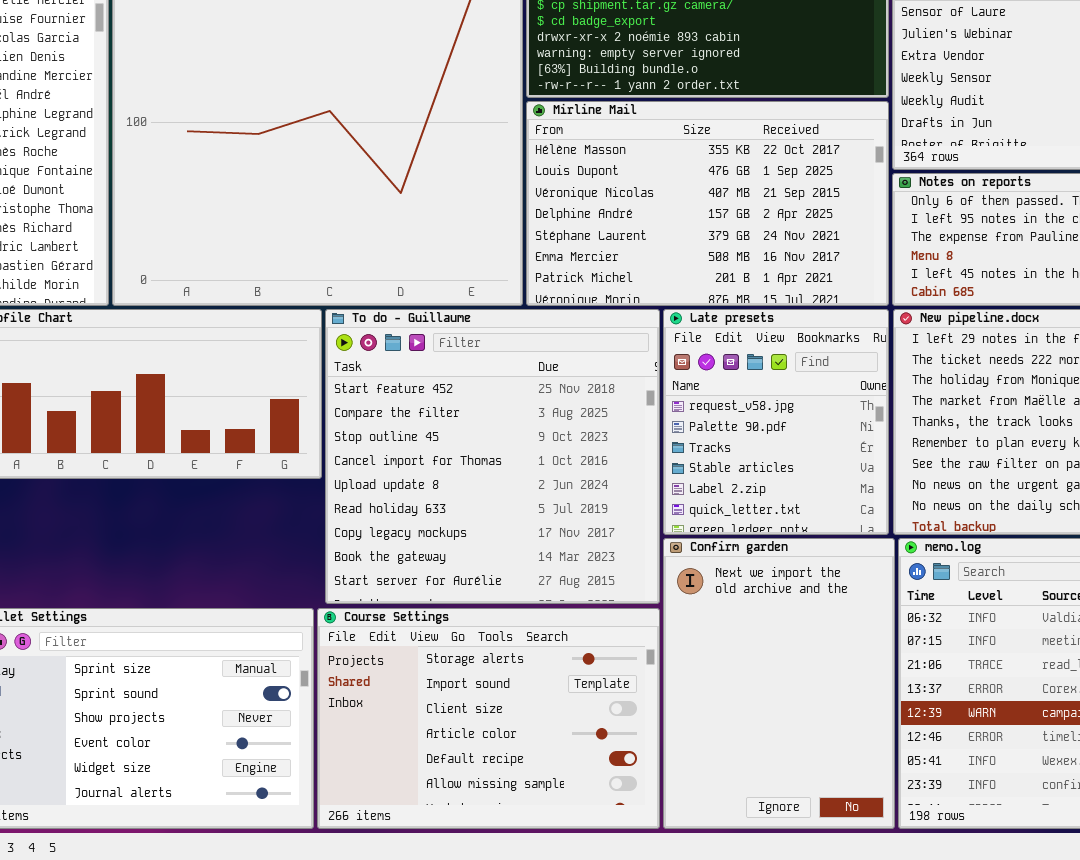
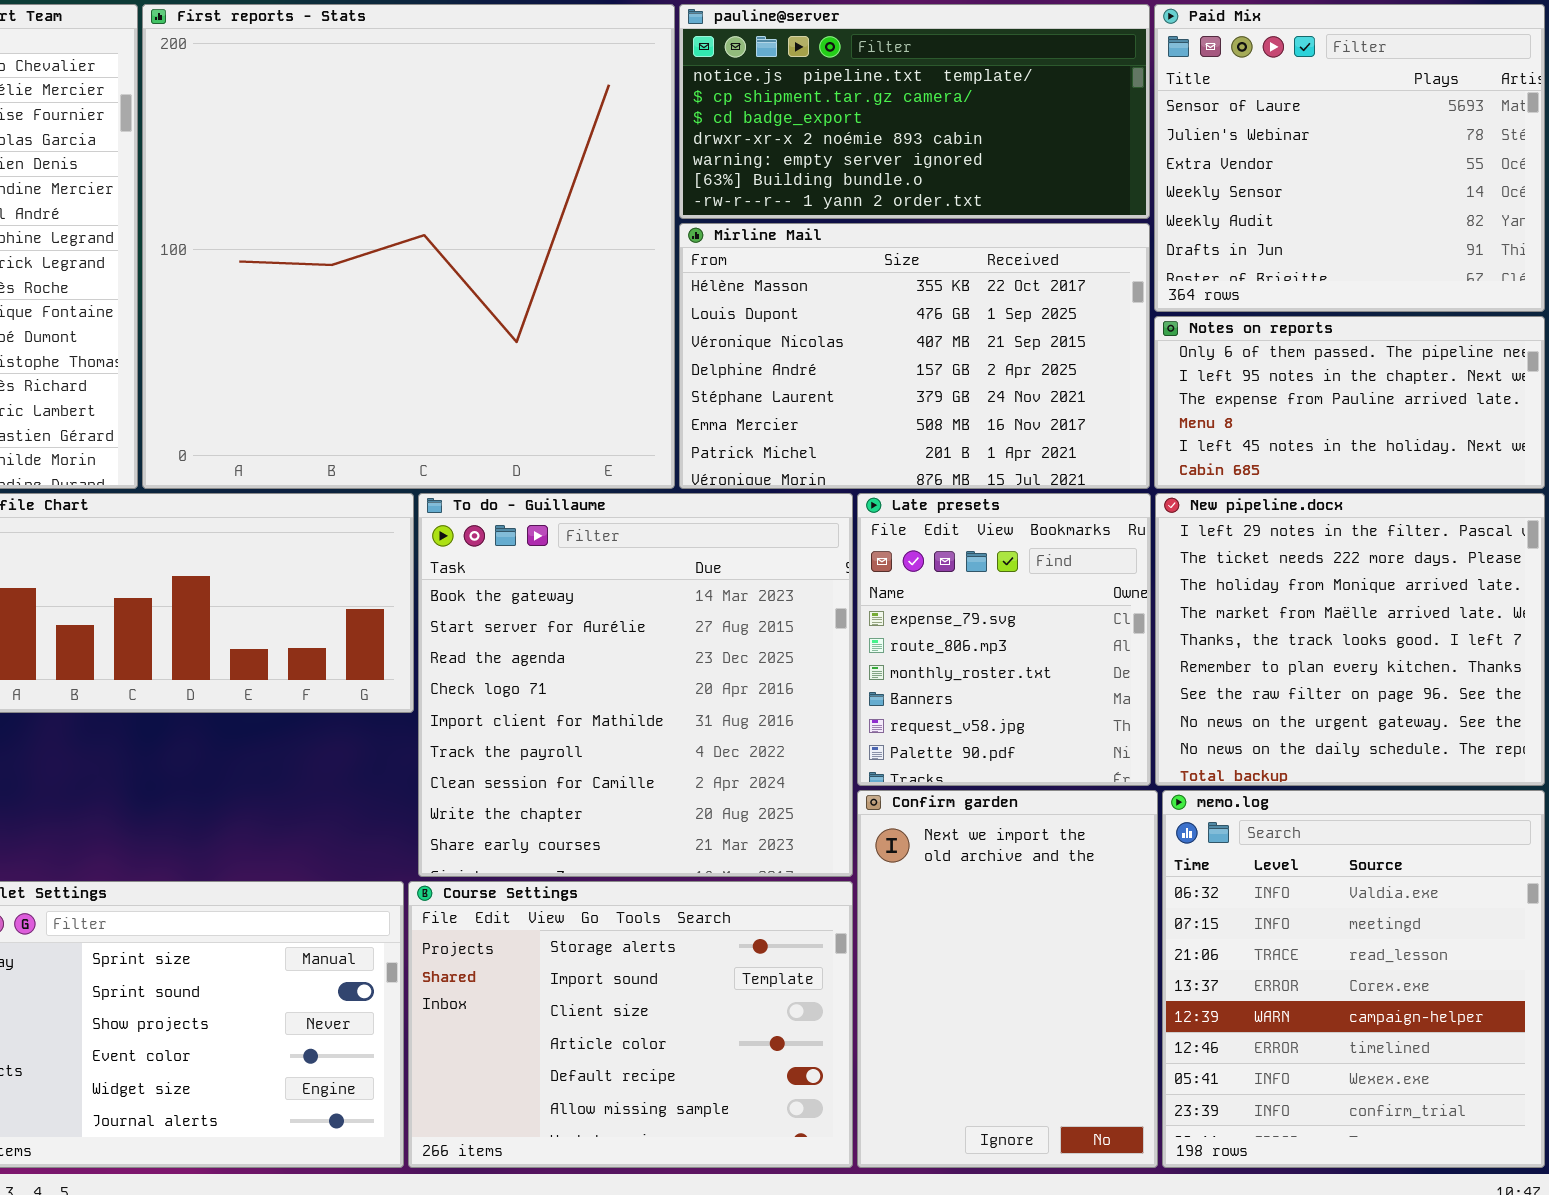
To do - Guillaume: [325,309,660,604] -> [418,493,853,877], scrolled down 7 rows
Late presets: [663,309,889,535] -> [857,493,1151,786], scrolled up 4 rows

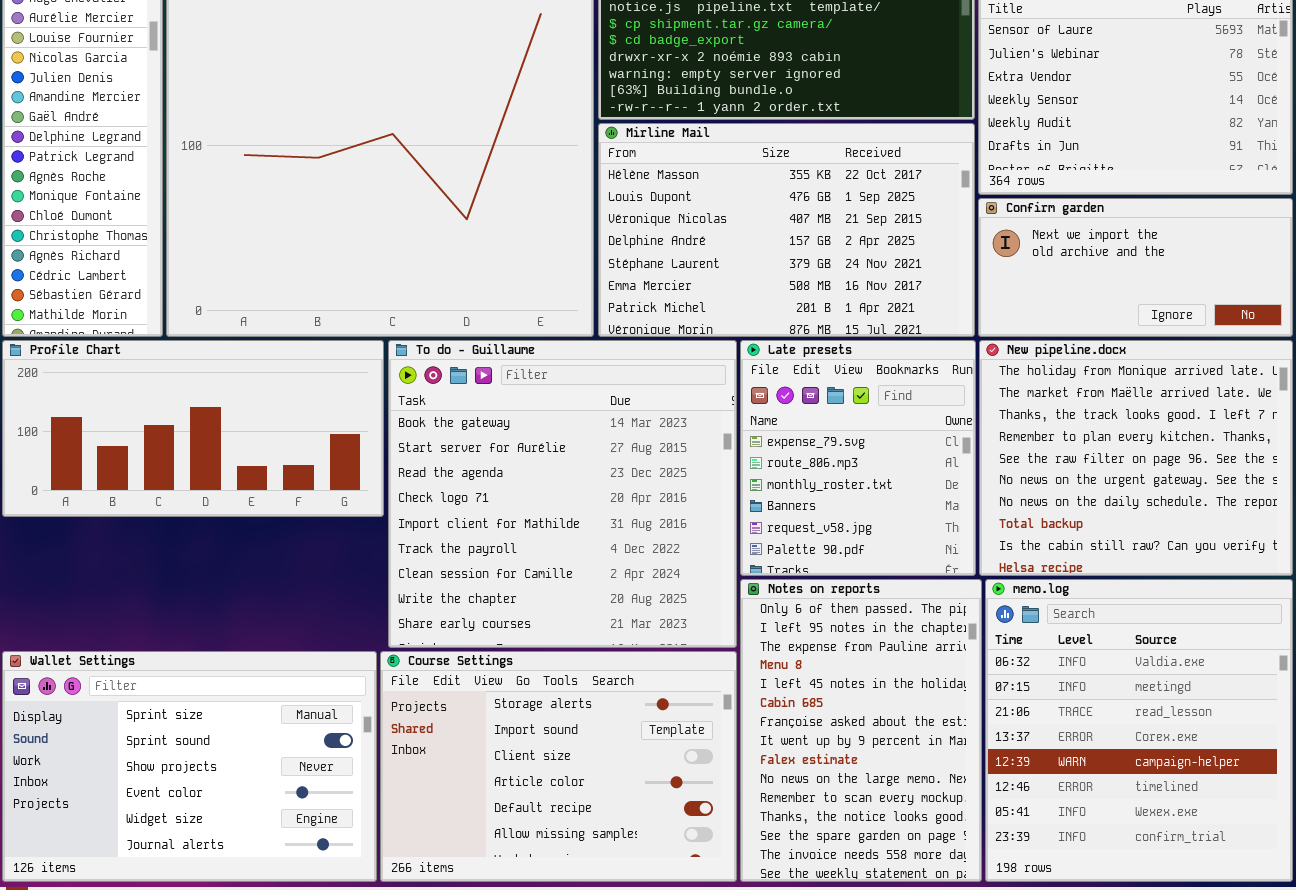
Notes on reports: [1154,316,1545,489] -> [740,579,982,882], moved, resized
New pipeline.docx: [1155,493,1545,786] -> [979,340,1293,576], scrolled down 2 rows
Confirm garden: [857,790,1158,1168] -> [978,198,1293,337], moved, resized

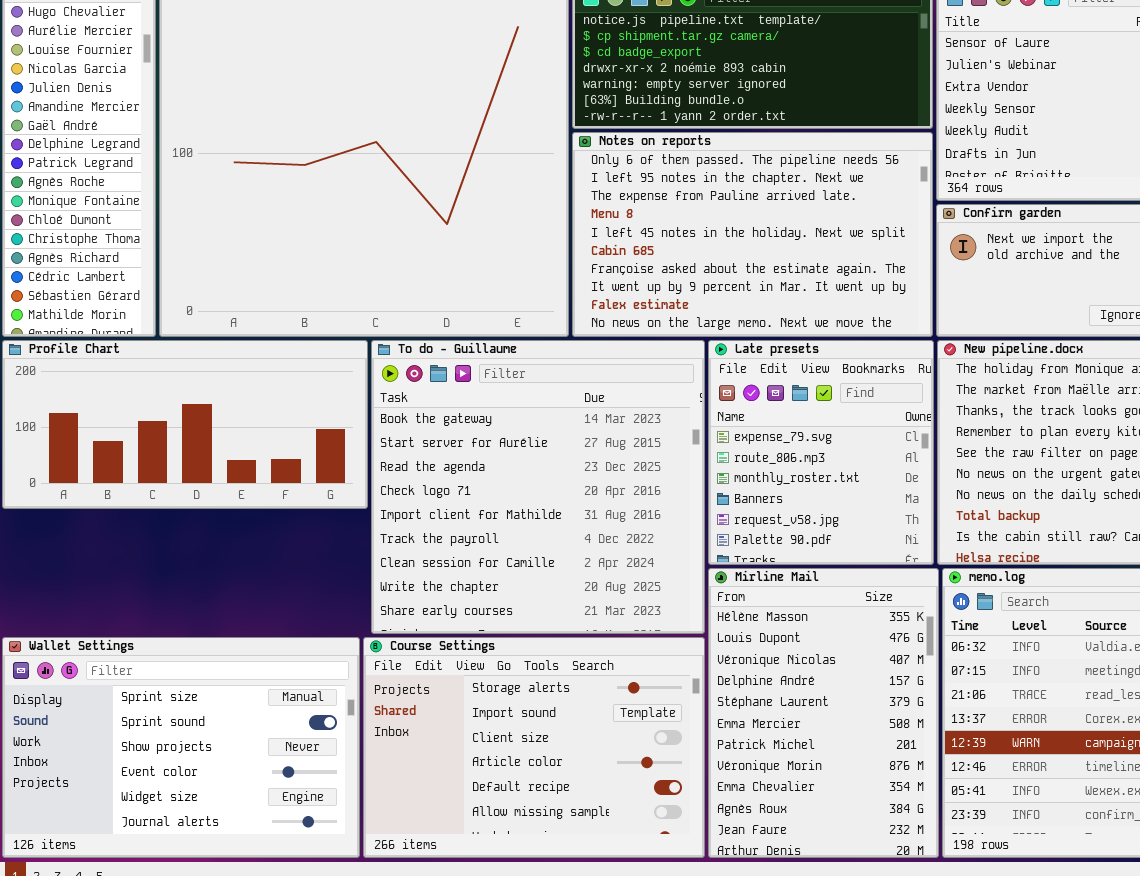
Mirline Mail: [598,123,975,337] -> [708,568,939,858], moved, resized
Notes on reports: [740,579,982,882] -> [572,132,933,337], moved, resized

